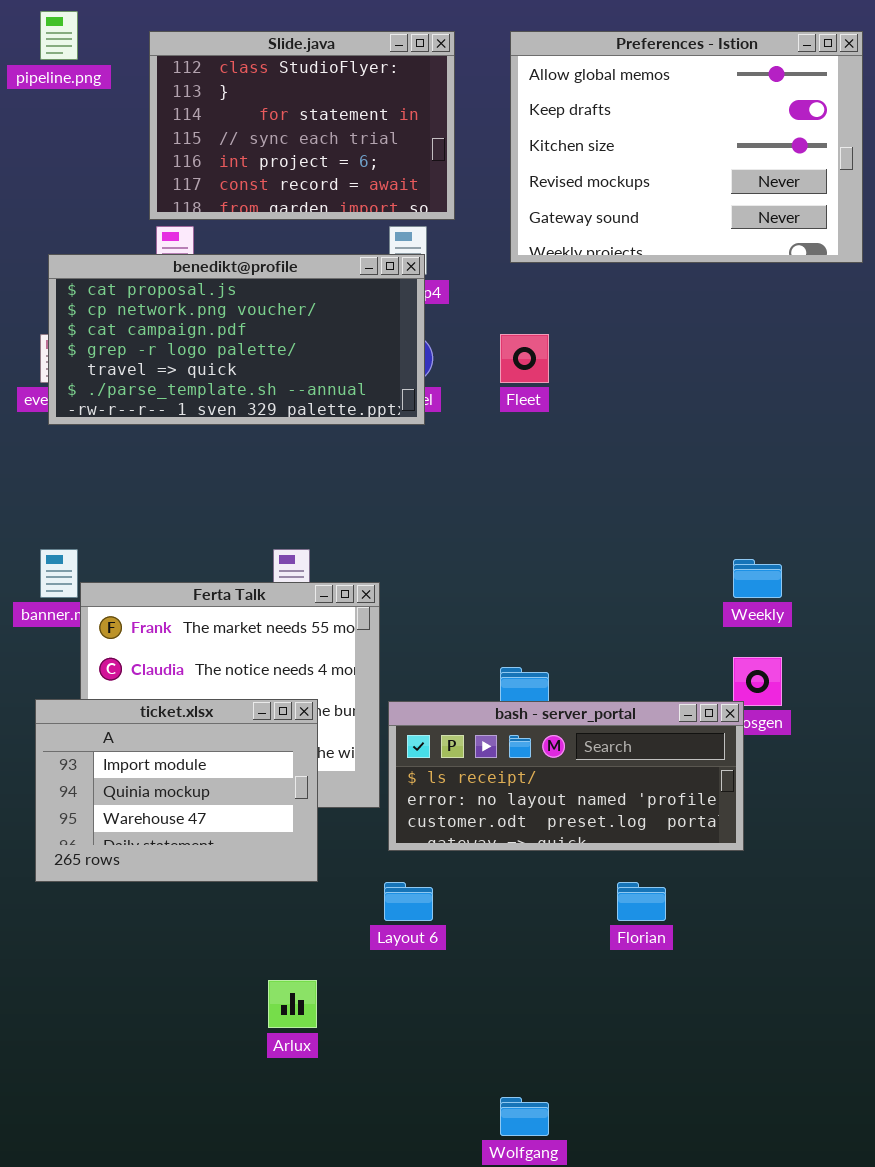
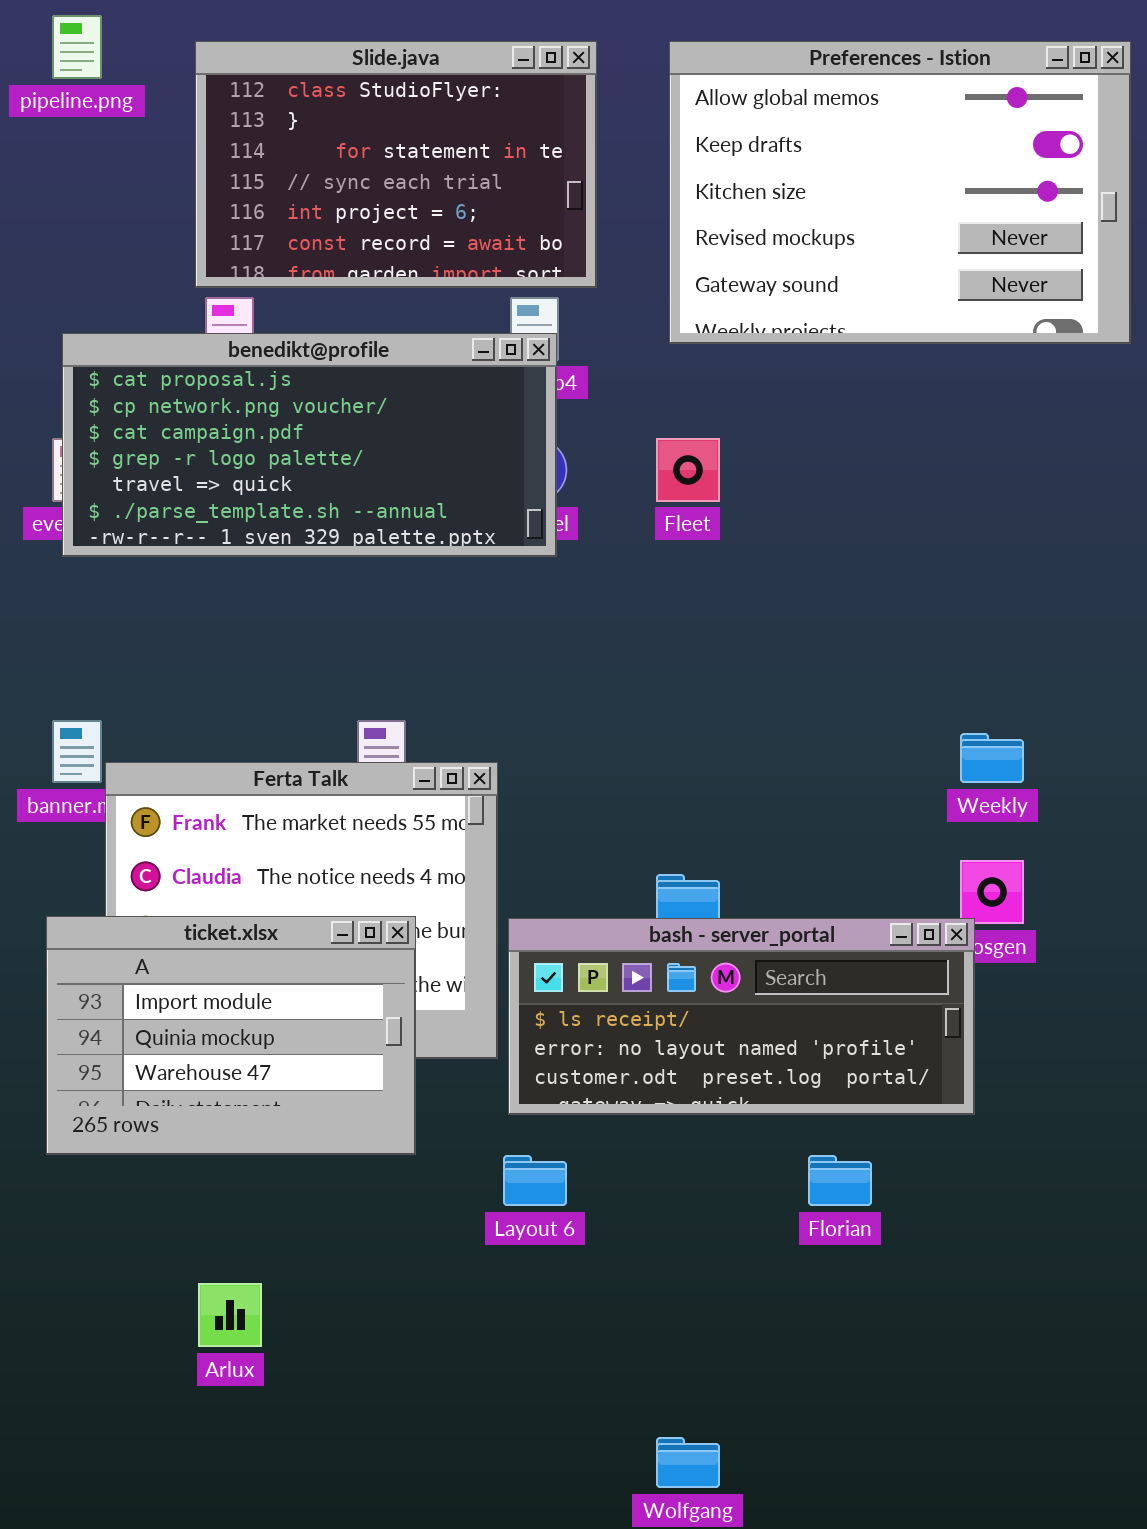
Arlux: [268,980,317,1028] -> [198,1283,262,1347], moved

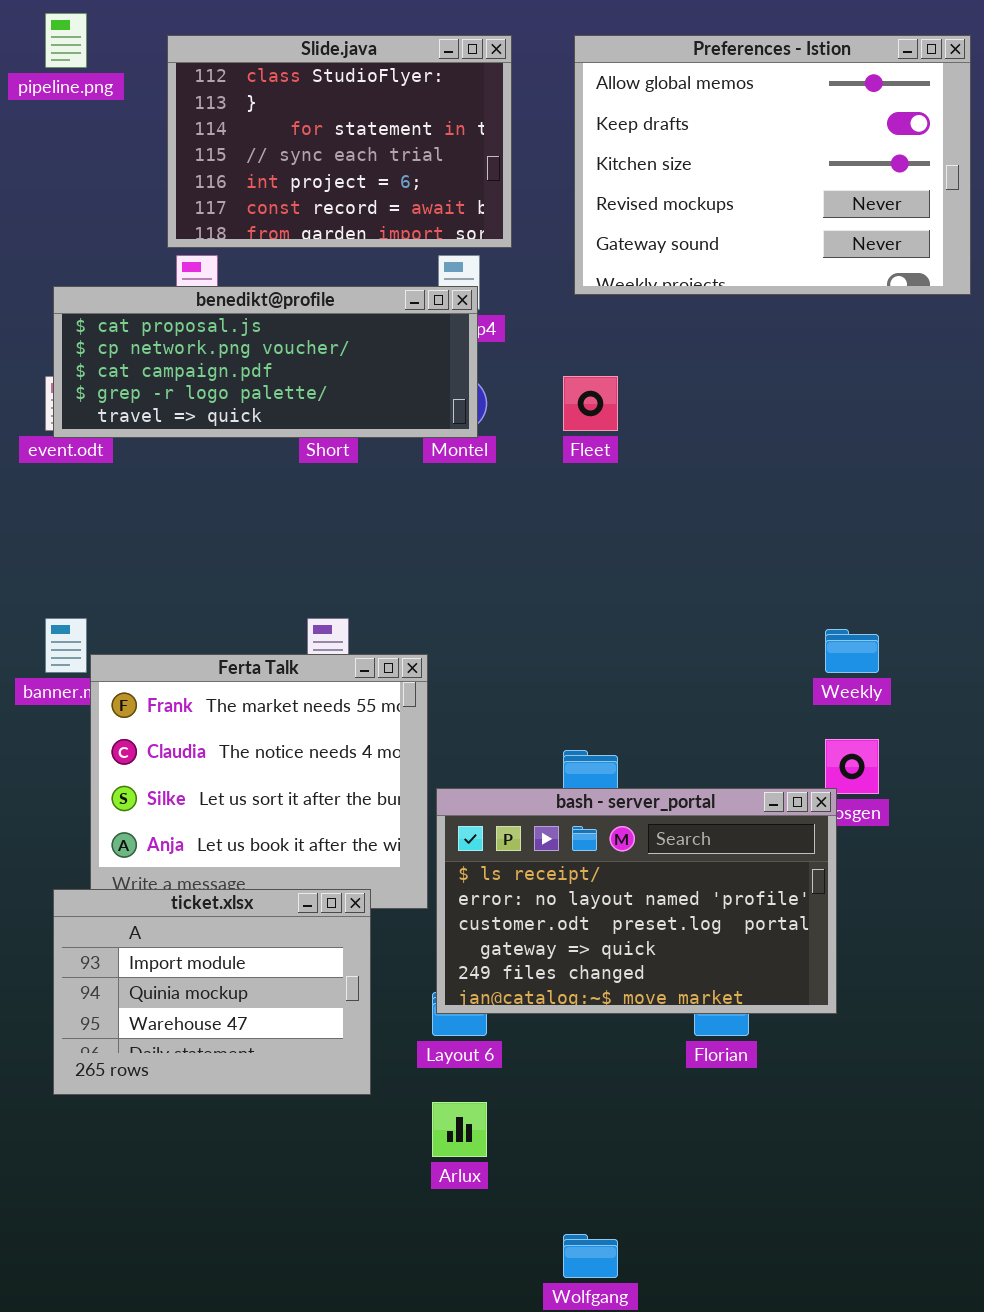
benedikt@profile: [62,333,557,557] -> [53,286,478,438], resized
ticket.xlsx: [46,916,416,1155] -> [53,889,371,1095], moved
bash - server_portal: [508,918,975,1115] -> [436,788,837,1014], resized
Arlux: [198,1283,262,1347] -> [432,1102,487,1157], moved

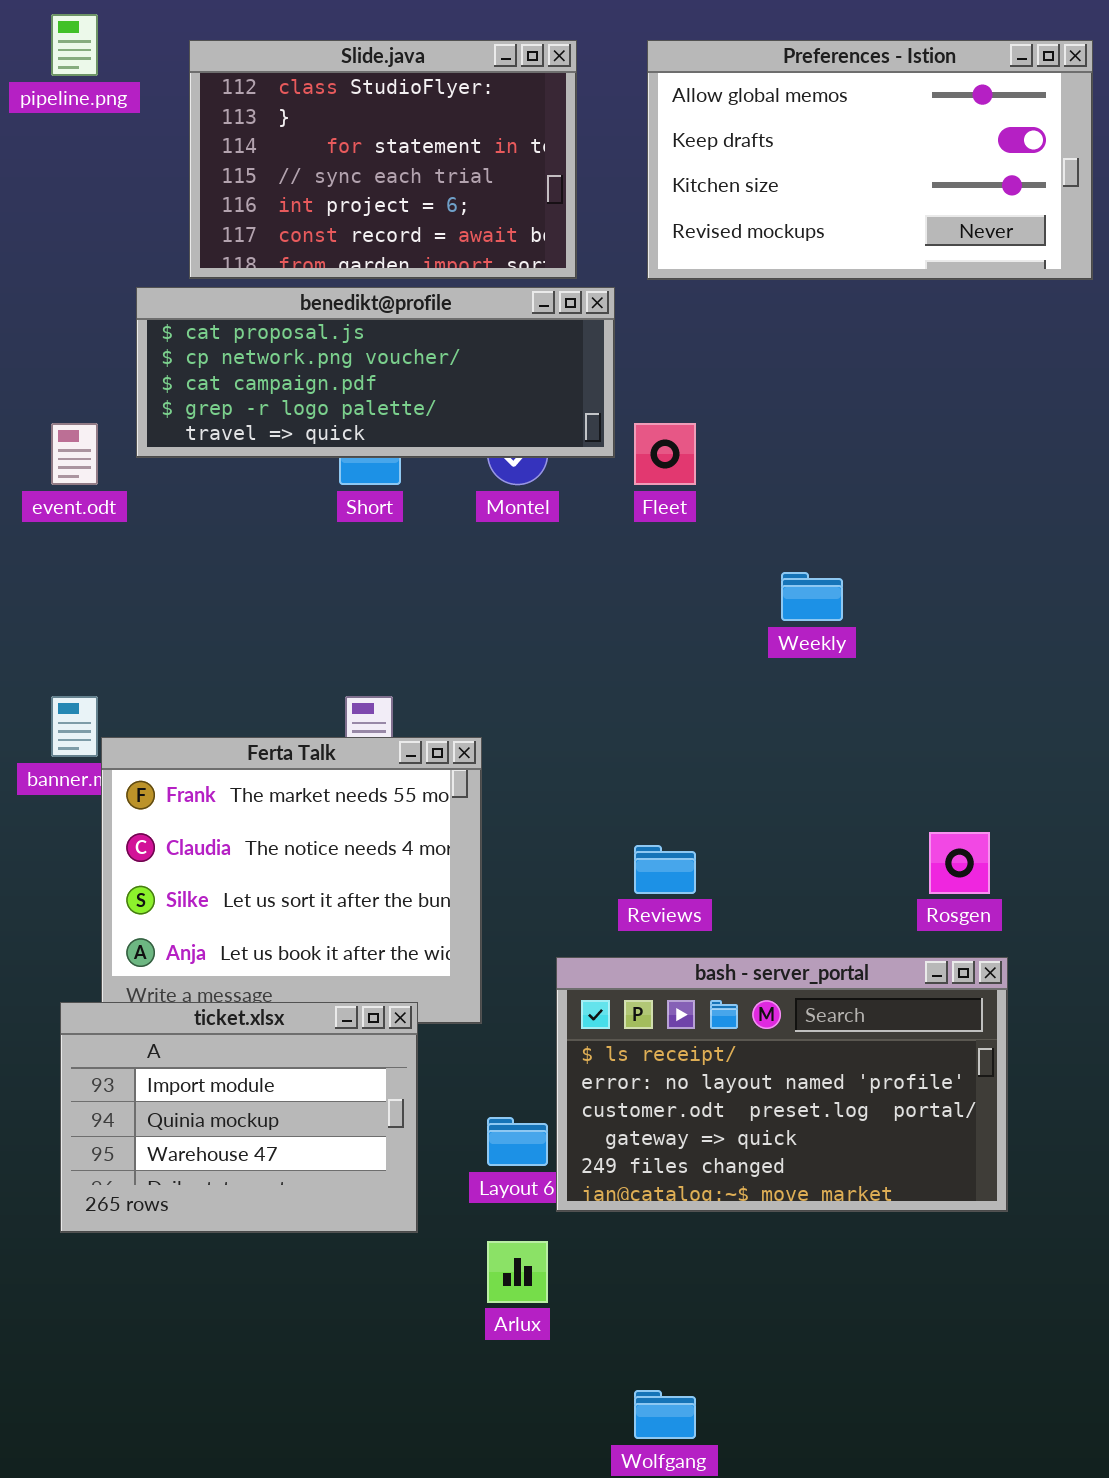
Preferences - Istion: [574,35,971,295] -> [647,40,1093,280], resized
benedikt@profile: [53,286,478,438] -> [136,287,615,458], moved
Weekly: [825,629,879,673] -> [781,572,843,621], moved
bash - server_portal: [436,788,837,1014] -> [556,957,1008,1212], moved

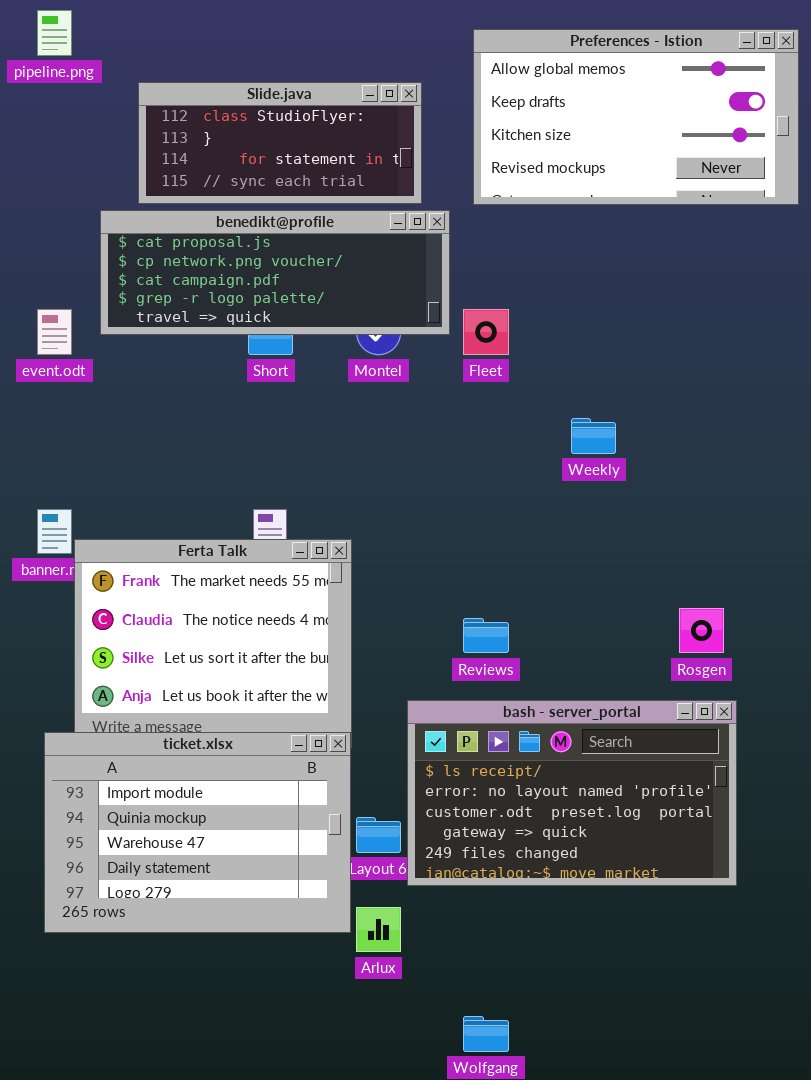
Slide.java: [189,40,577,279] -> [138,82,422,204], resized
ticket.xlsx: [60,1002,418,1233] -> [44,732,351,933], resized

